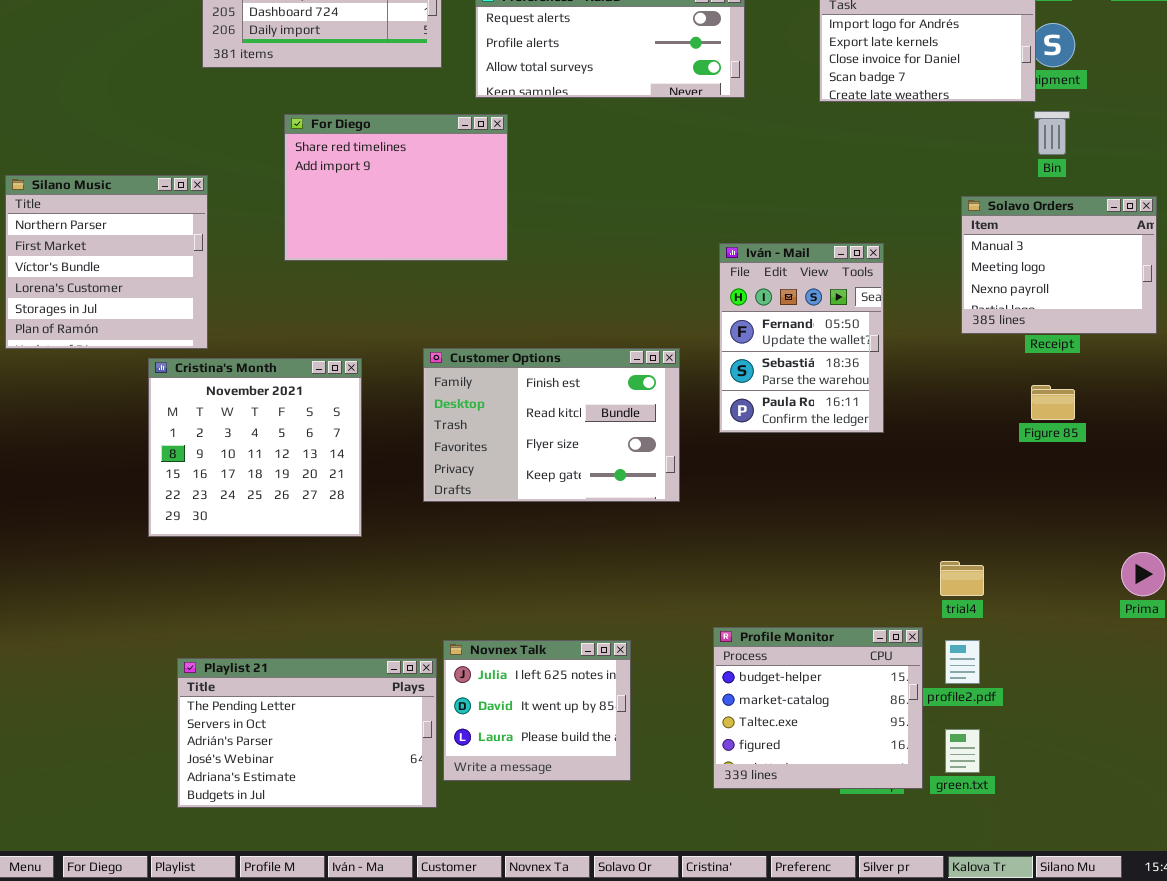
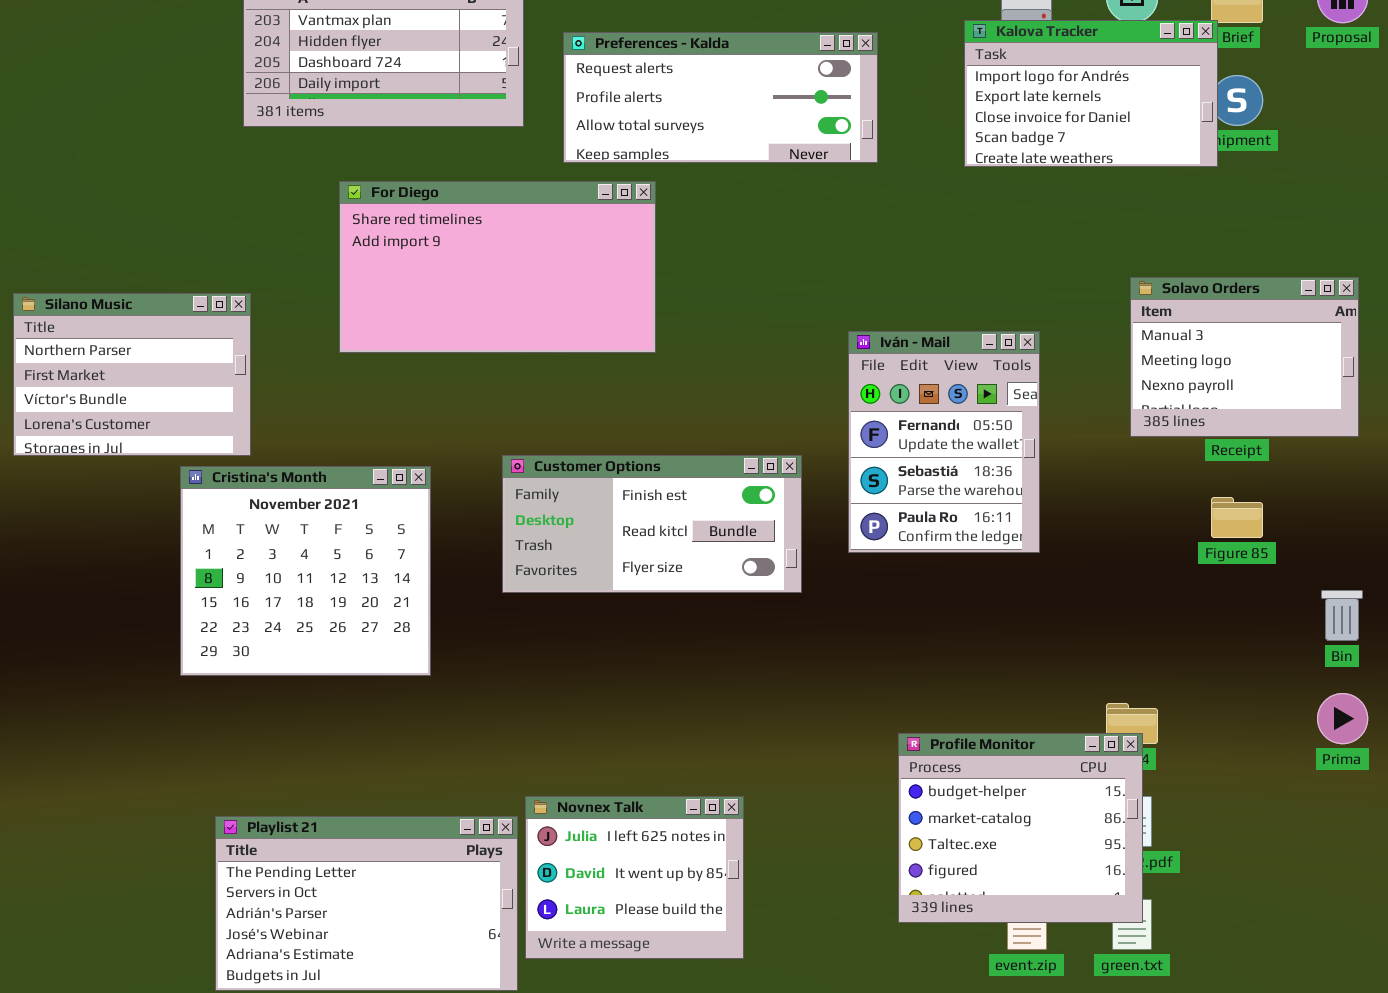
Bin: [1034,111,1070,155] -> [1321,590,1363,641], moved
For Diego: [284,114,508,261] -> [339,181,656,353], resized
Silano Music: [5,175,208,349] -> [13,293,251,456], resized
Customer Options: [423,348,680,502] -> [502,455,802,593], resized
Profile Monitor: [713,627,923,789] -> [898,733,1143,923], moved

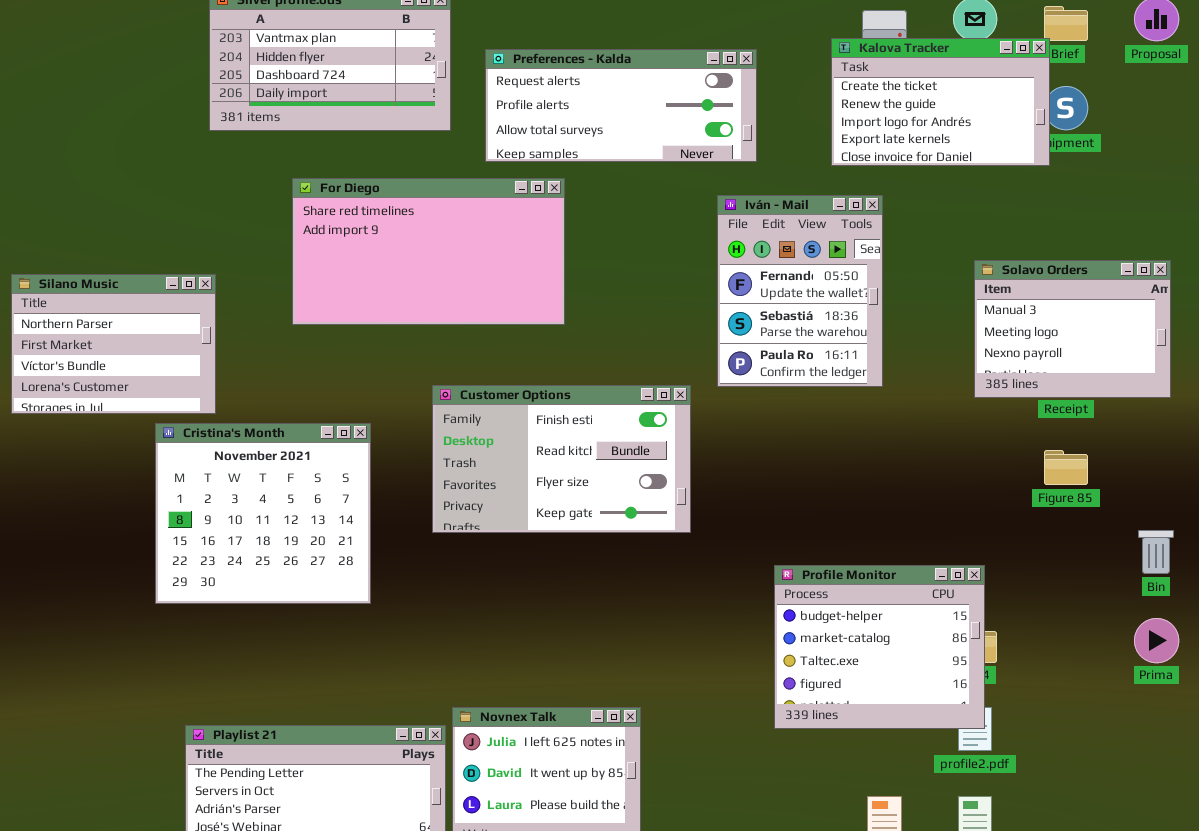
Kalova Tracker: [964,20,1218,167] -> [831,38,1050,166], scrolled up 2 rows
Iván - Mail: [848,331,1040,553] -> [717,195,883,387], moved
Customer Options: [502,455,802,593] -> [432,385,691,533], resized
Profile Monitor: [898,733,1143,923] -> [774,565,985,729], moved

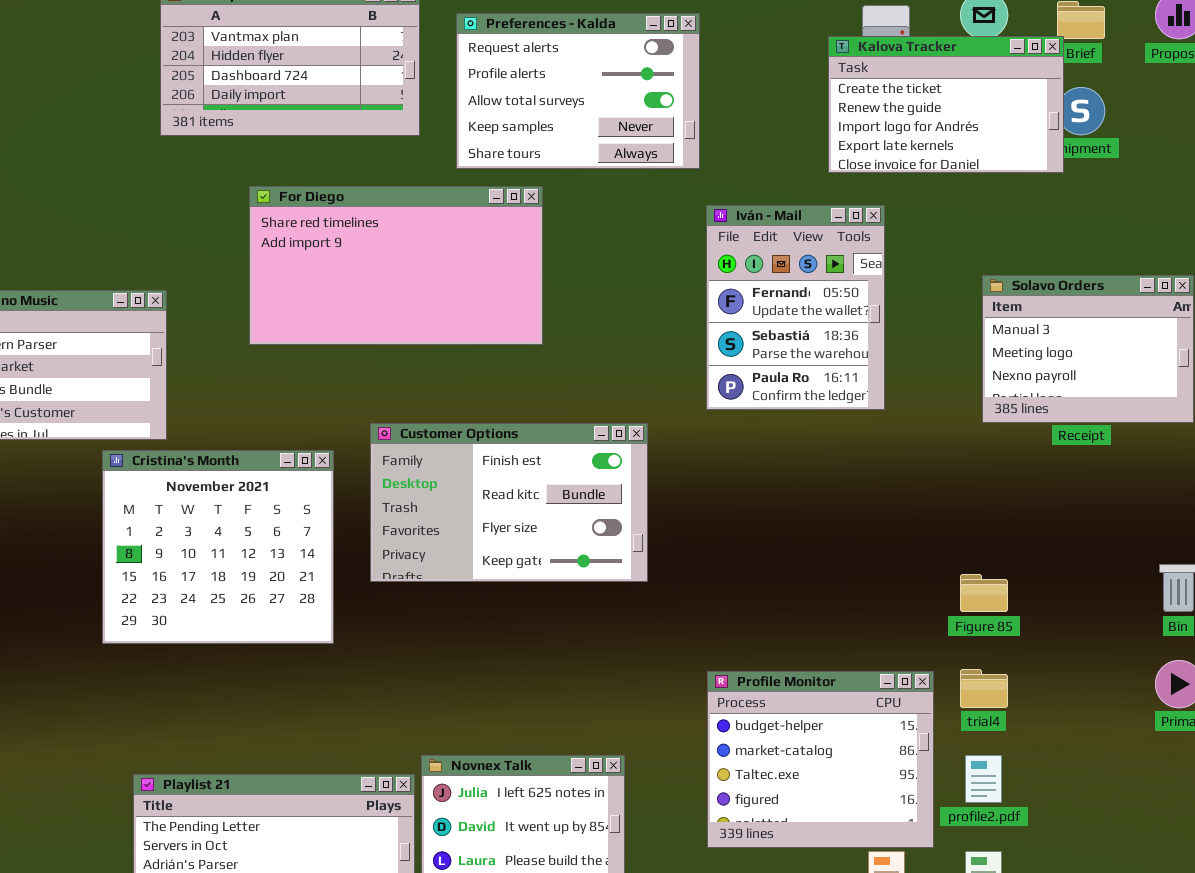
Preferences - Kalda: [485,49,757,162] -> [456,13,700,169], resized
Customer Options: [432,385,691,533] -> [370,423,648,582], moved
Figure 85: [1044,450,1088,485] -> [960,574,1008,612], moved
Profile Monitor: [774,565,985,729] -> [707,671,934,848], moved

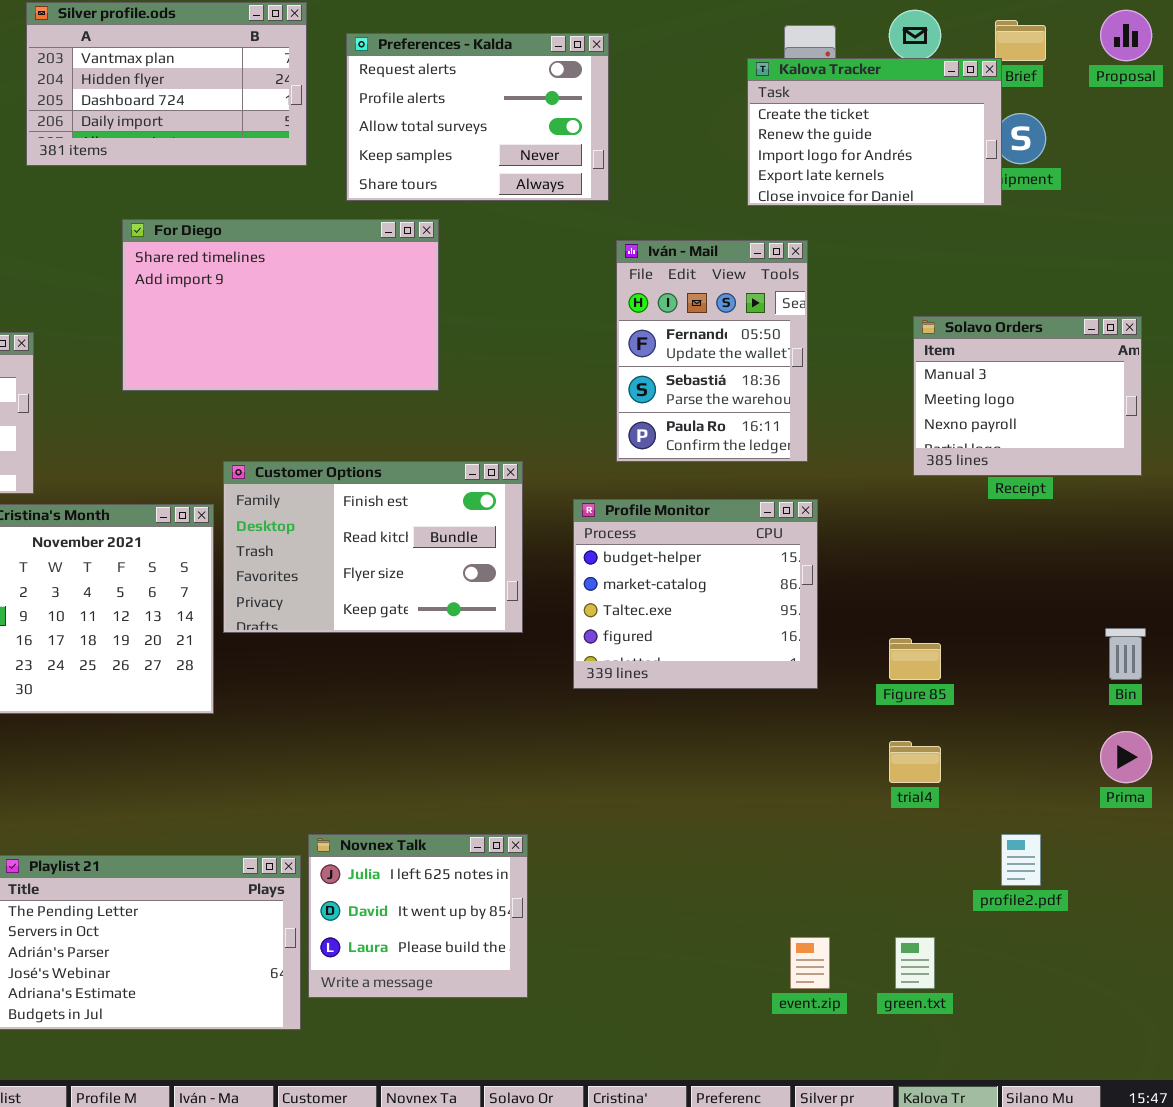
Customer Options: [370,423,648,582] -> [223,461,523,633], moved
Profile Monitor: [707,671,934,848] -> [573,499,818,689], moved
profile2.pdf: [965,755,1002,803] -> [1001,834,1041,886], moved

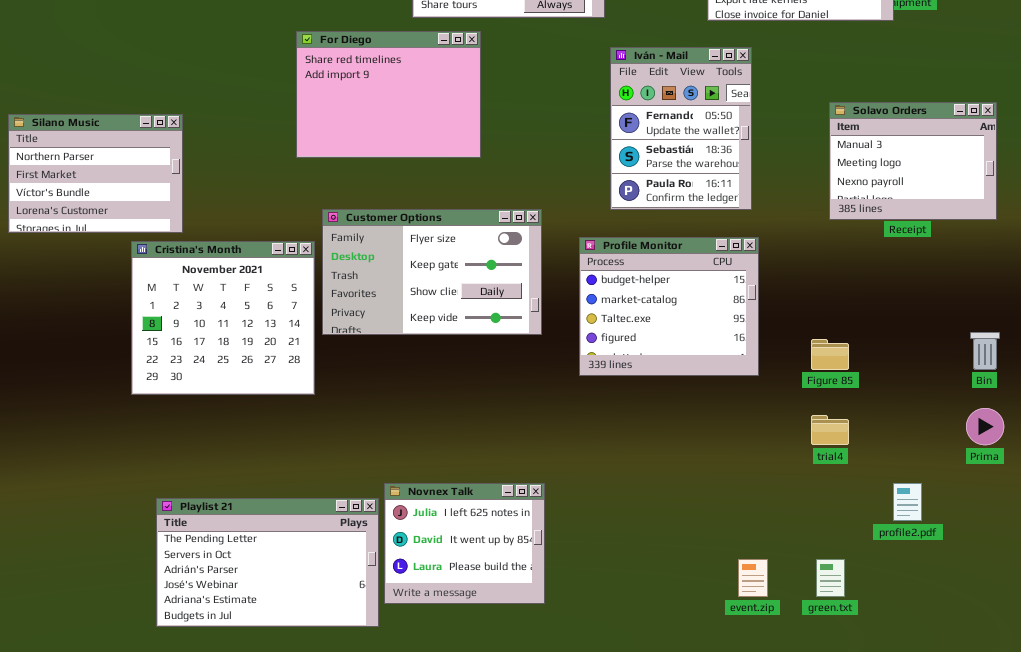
For Diego: [122,219,439,391] -> [296,31,481,158], resized
Customer Options: [223,461,523,633] -> [322,209,542,335], scrolled down 2 rows

